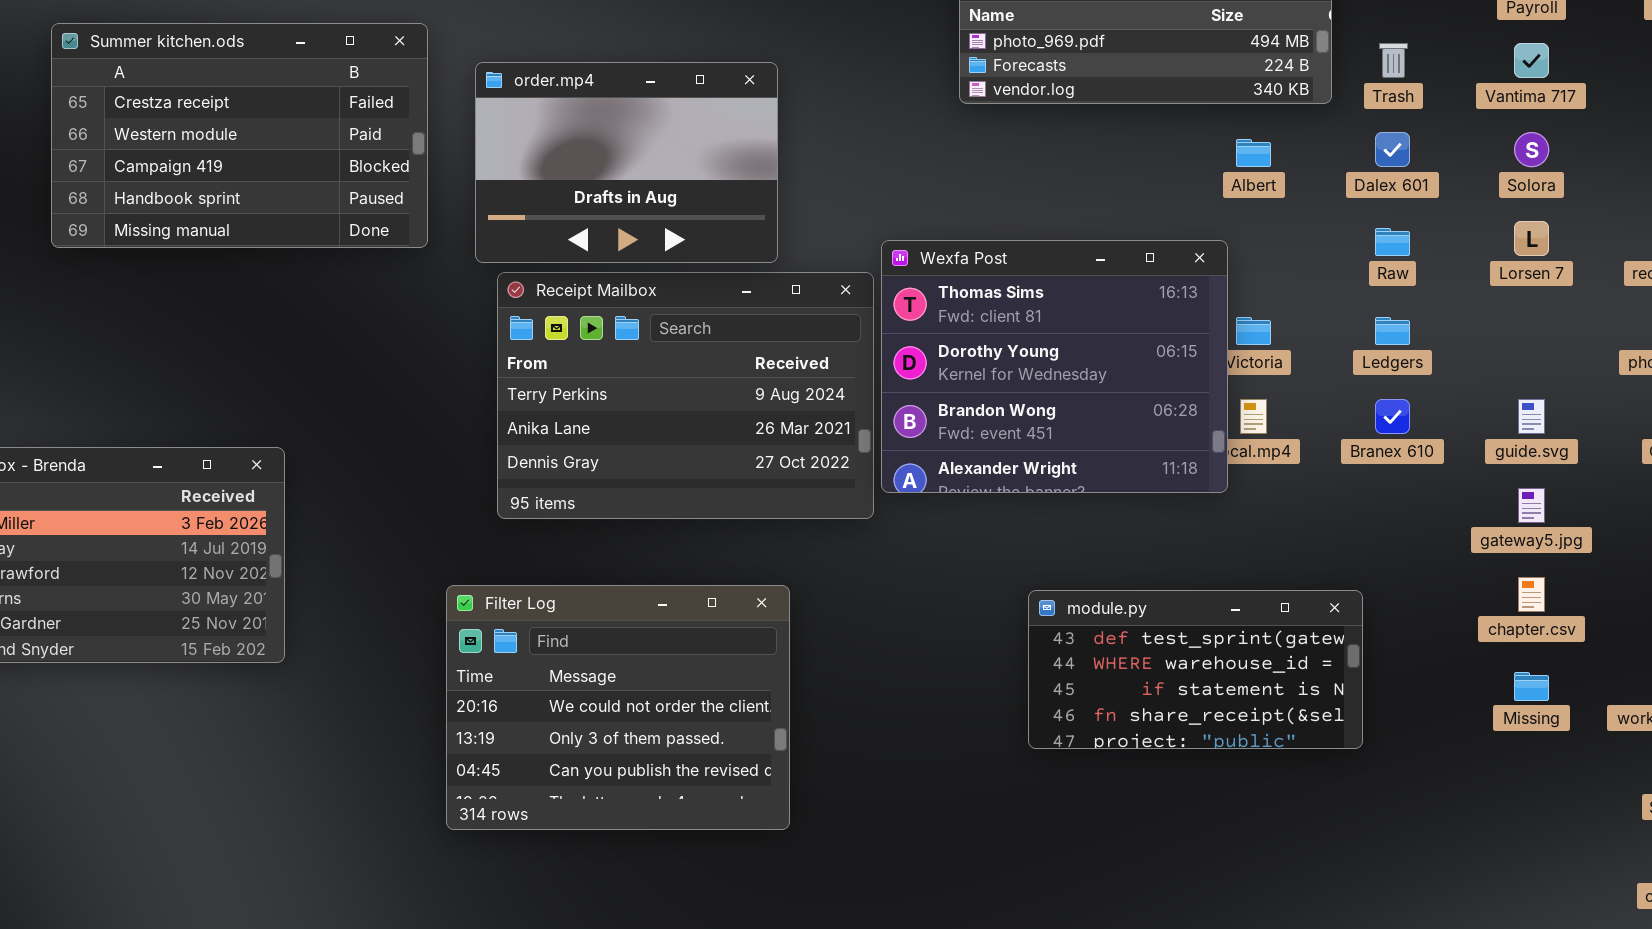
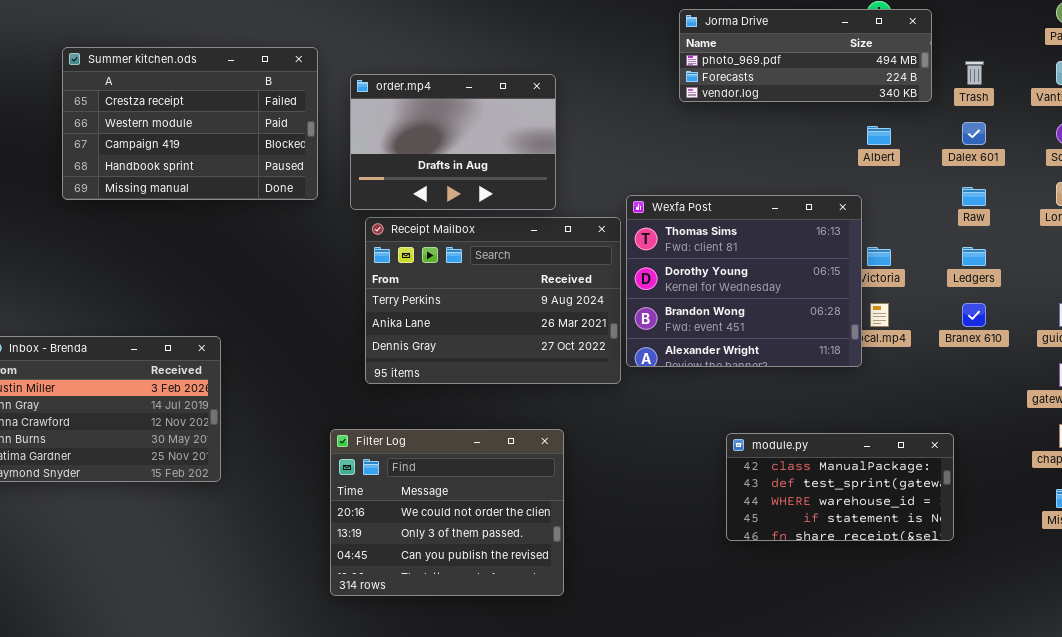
module.py: [1028,590,1363,749] -> [726,433,954,541], scrolled up 1 row

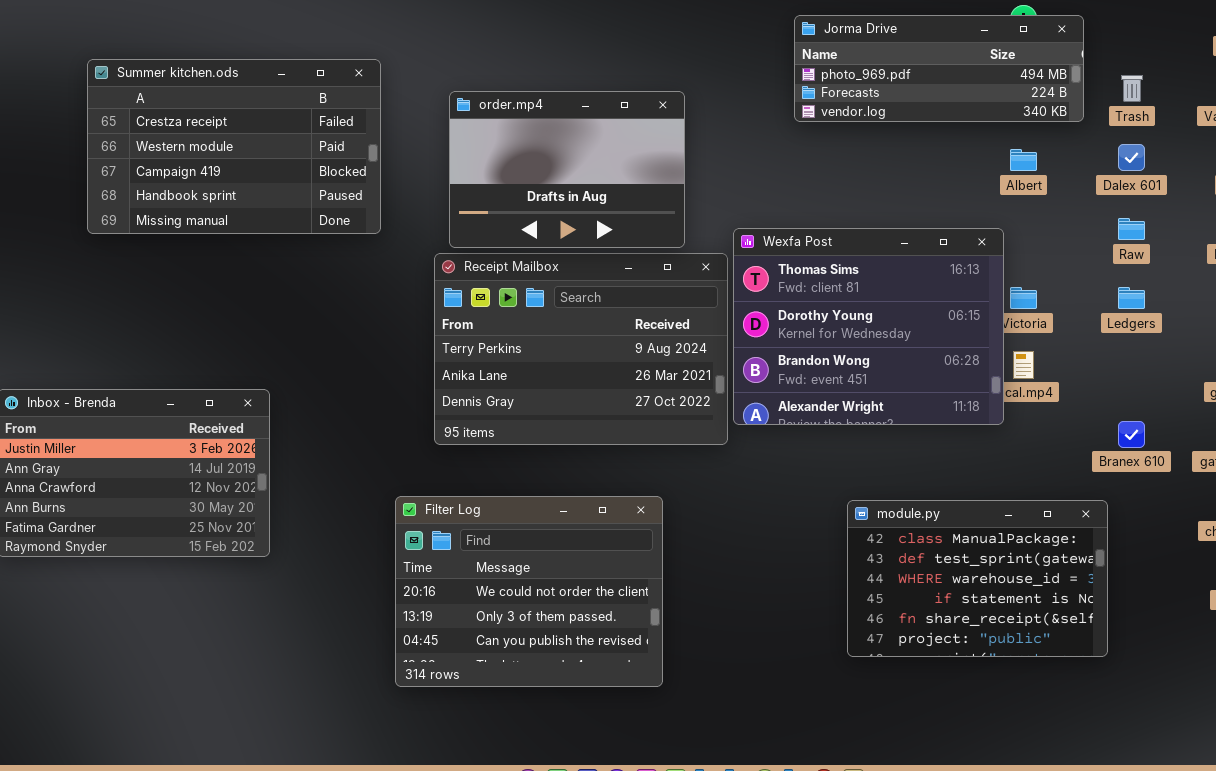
order.mp4: [350,74,556,210] -> [449,91,685,248], moved
Branex 610: [962,303,986,327] -> [1118,421,1145,448], moved
module.py: [726,433,954,541] -> [847,500,1108,657], resized

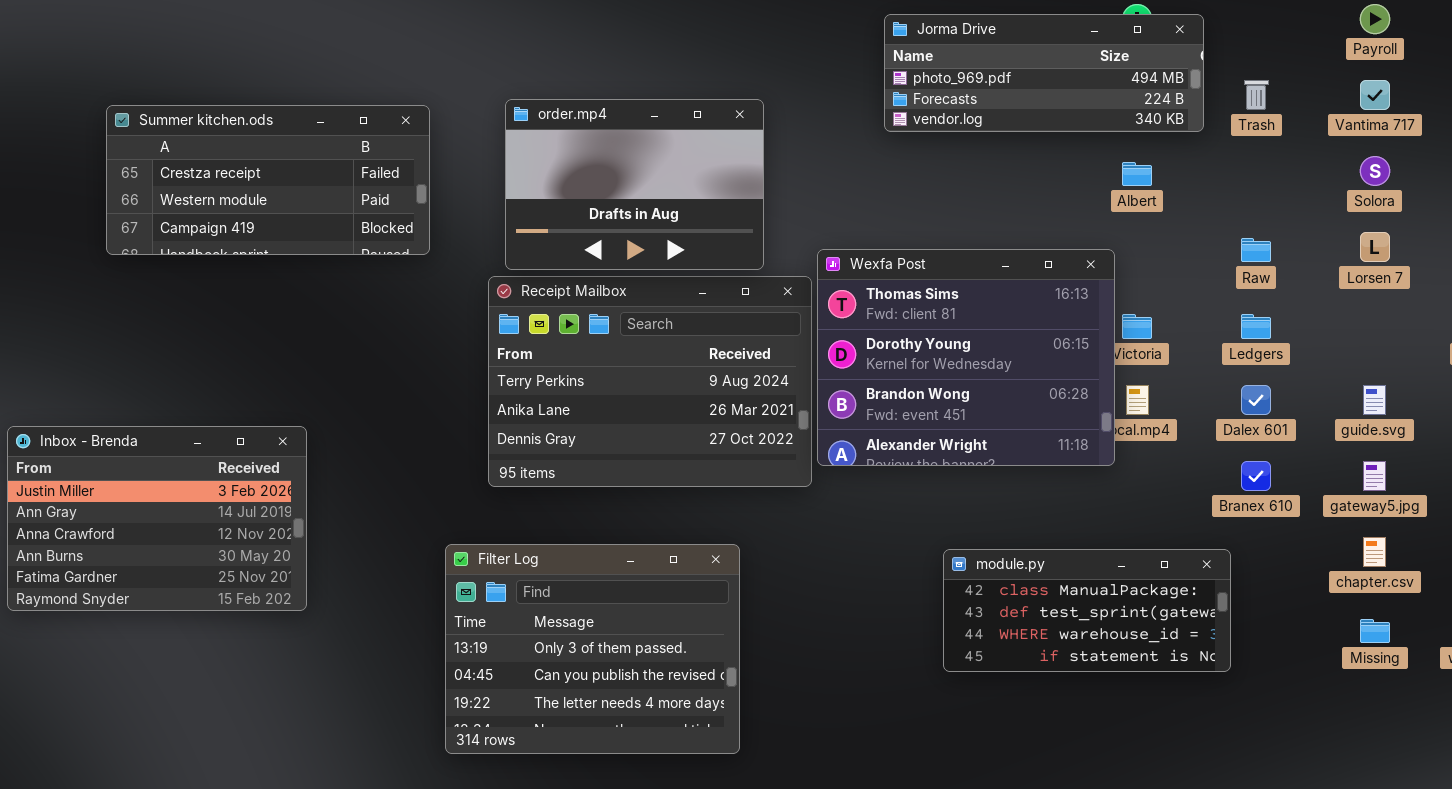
Summer kitchen.ods: [87,59,381,234] -> [106,105,430,255], resized
Dalex 601: [1118,144,1145,171] -> [1241,385,1271,415], moved
Filter Log: [395,496,663,687] -> [445,544,740,754], scrolled down 1 row
module.py: [847,500,1108,657] -> [943,549,1231,672], resized

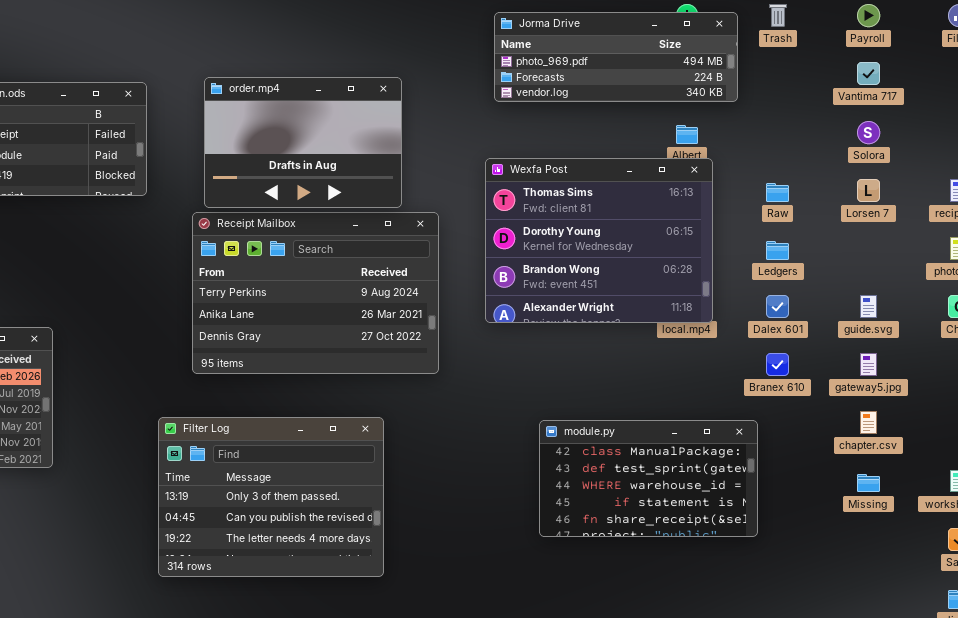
Trash: [1244,80,1269,110] -> [769,4,787,27], moved
Wexfa Post: [817,249,1115,466] -> [485,158,713,323], moved
module.py: [943,549,1231,672] -> [539,420,758,537], resized

